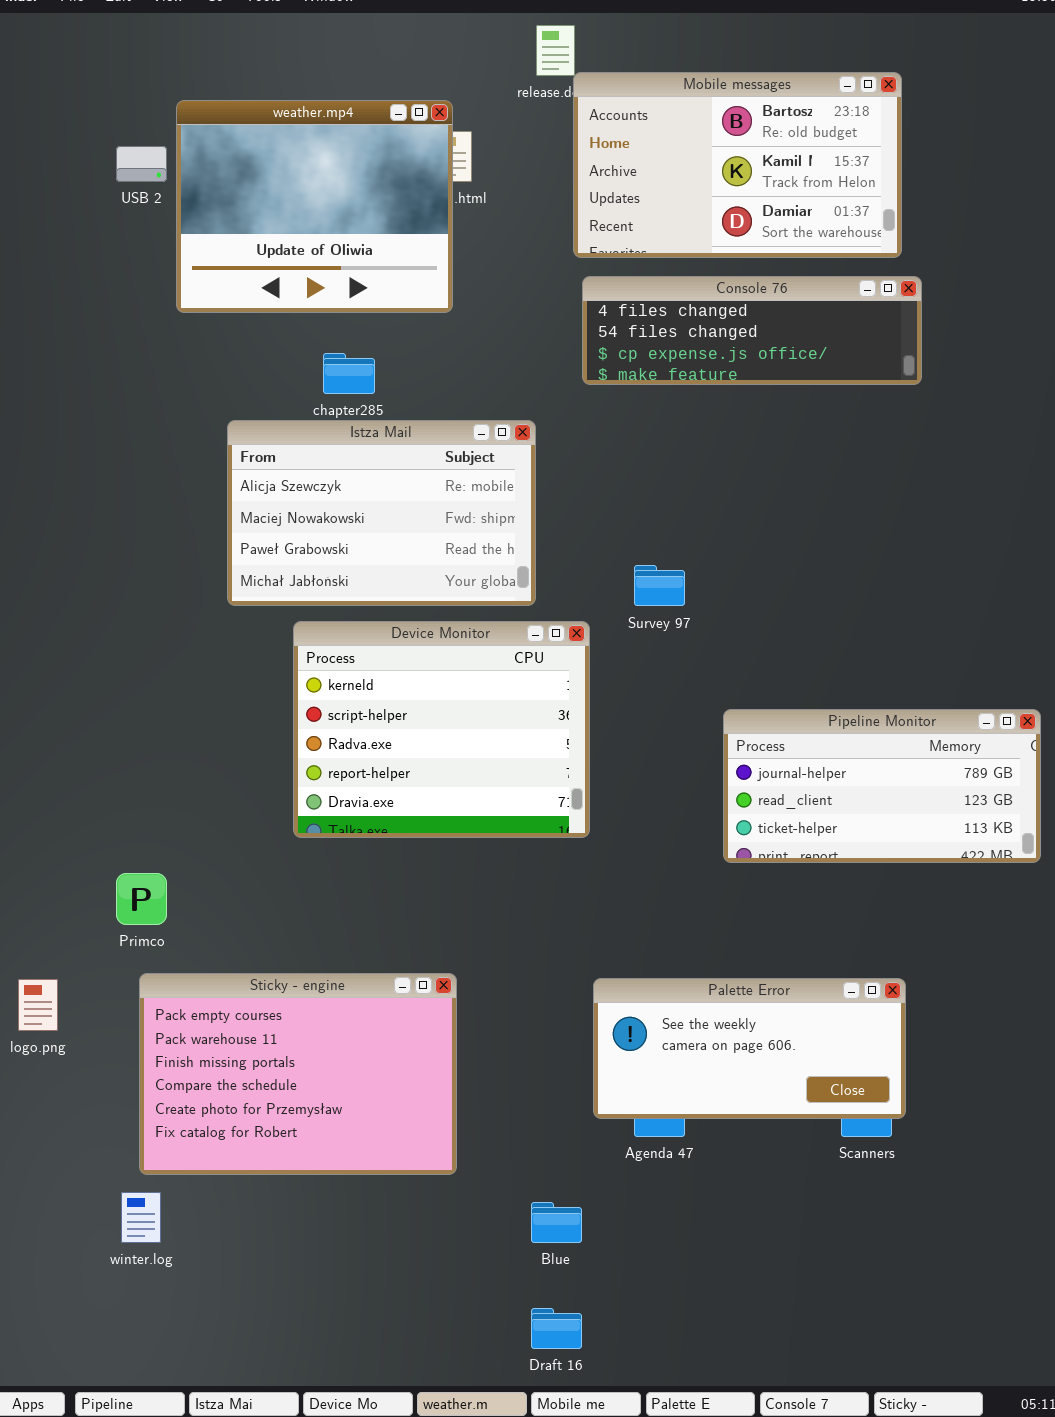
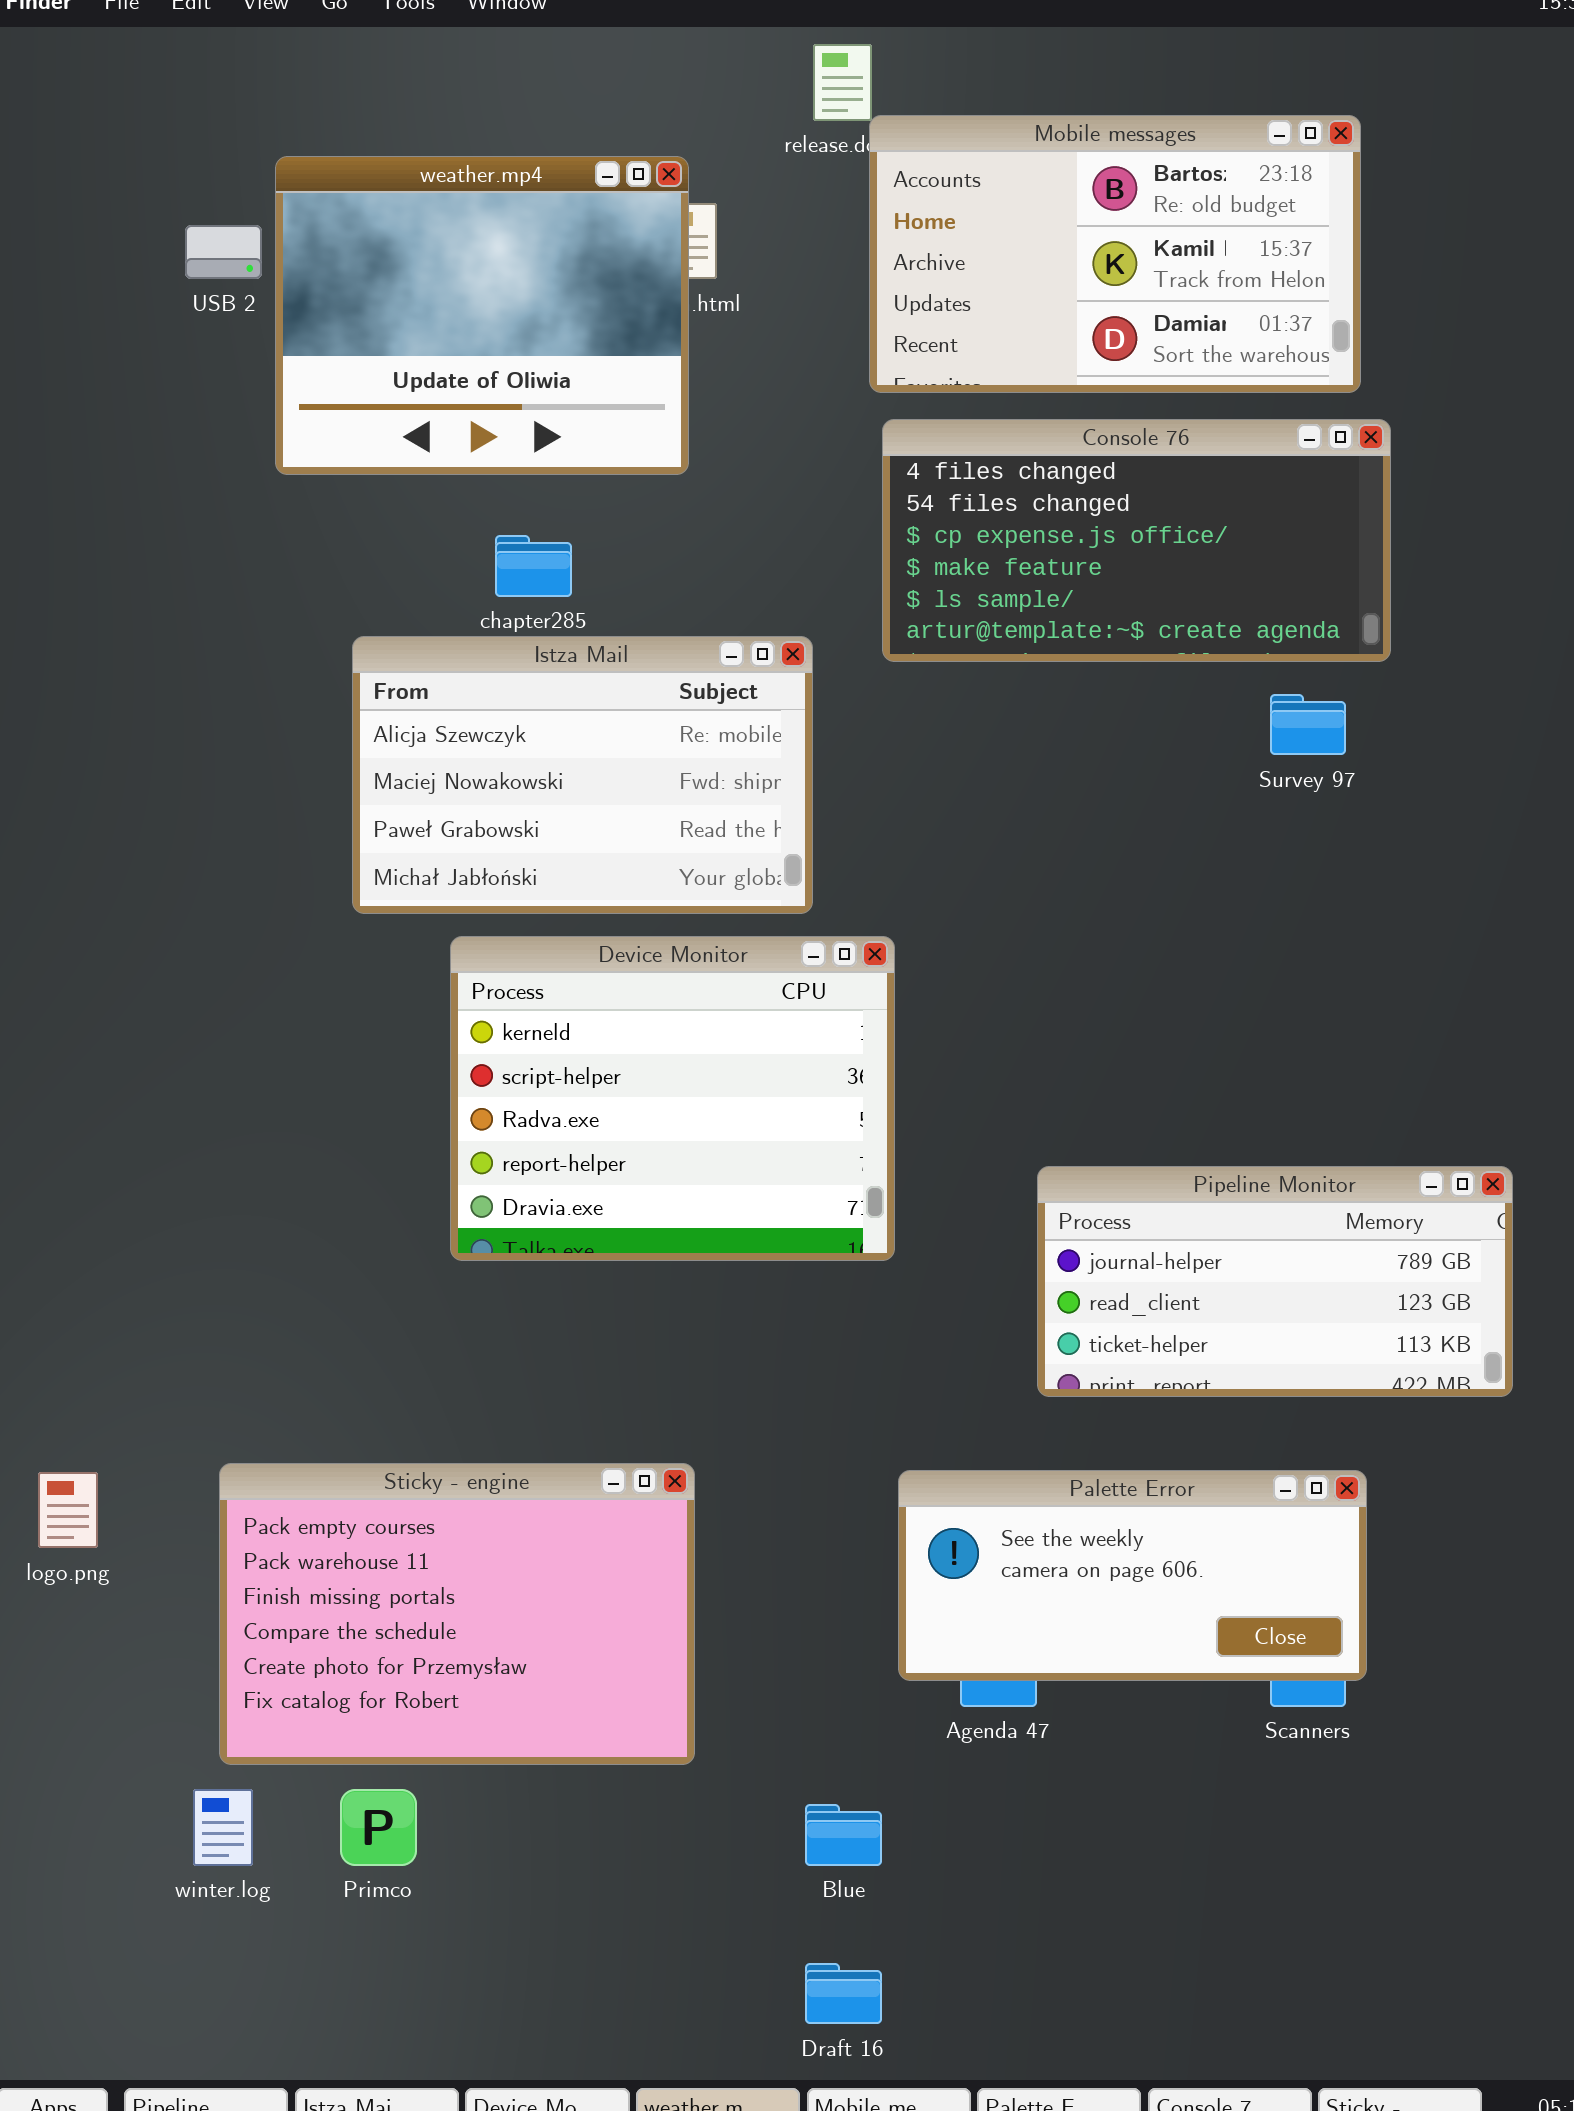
Console 76: [582,276,922,385] -> [882,419,1391,662], resized
Survey 97: [634,565,685,606] -> [1270,694,1346,755], moved
Pipeline Monitor: [723,709,1041,863] -> [1037,1166,1513,1397], moved
Primco: [116,873,167,925] -> [340,1789,417,1866], moved

